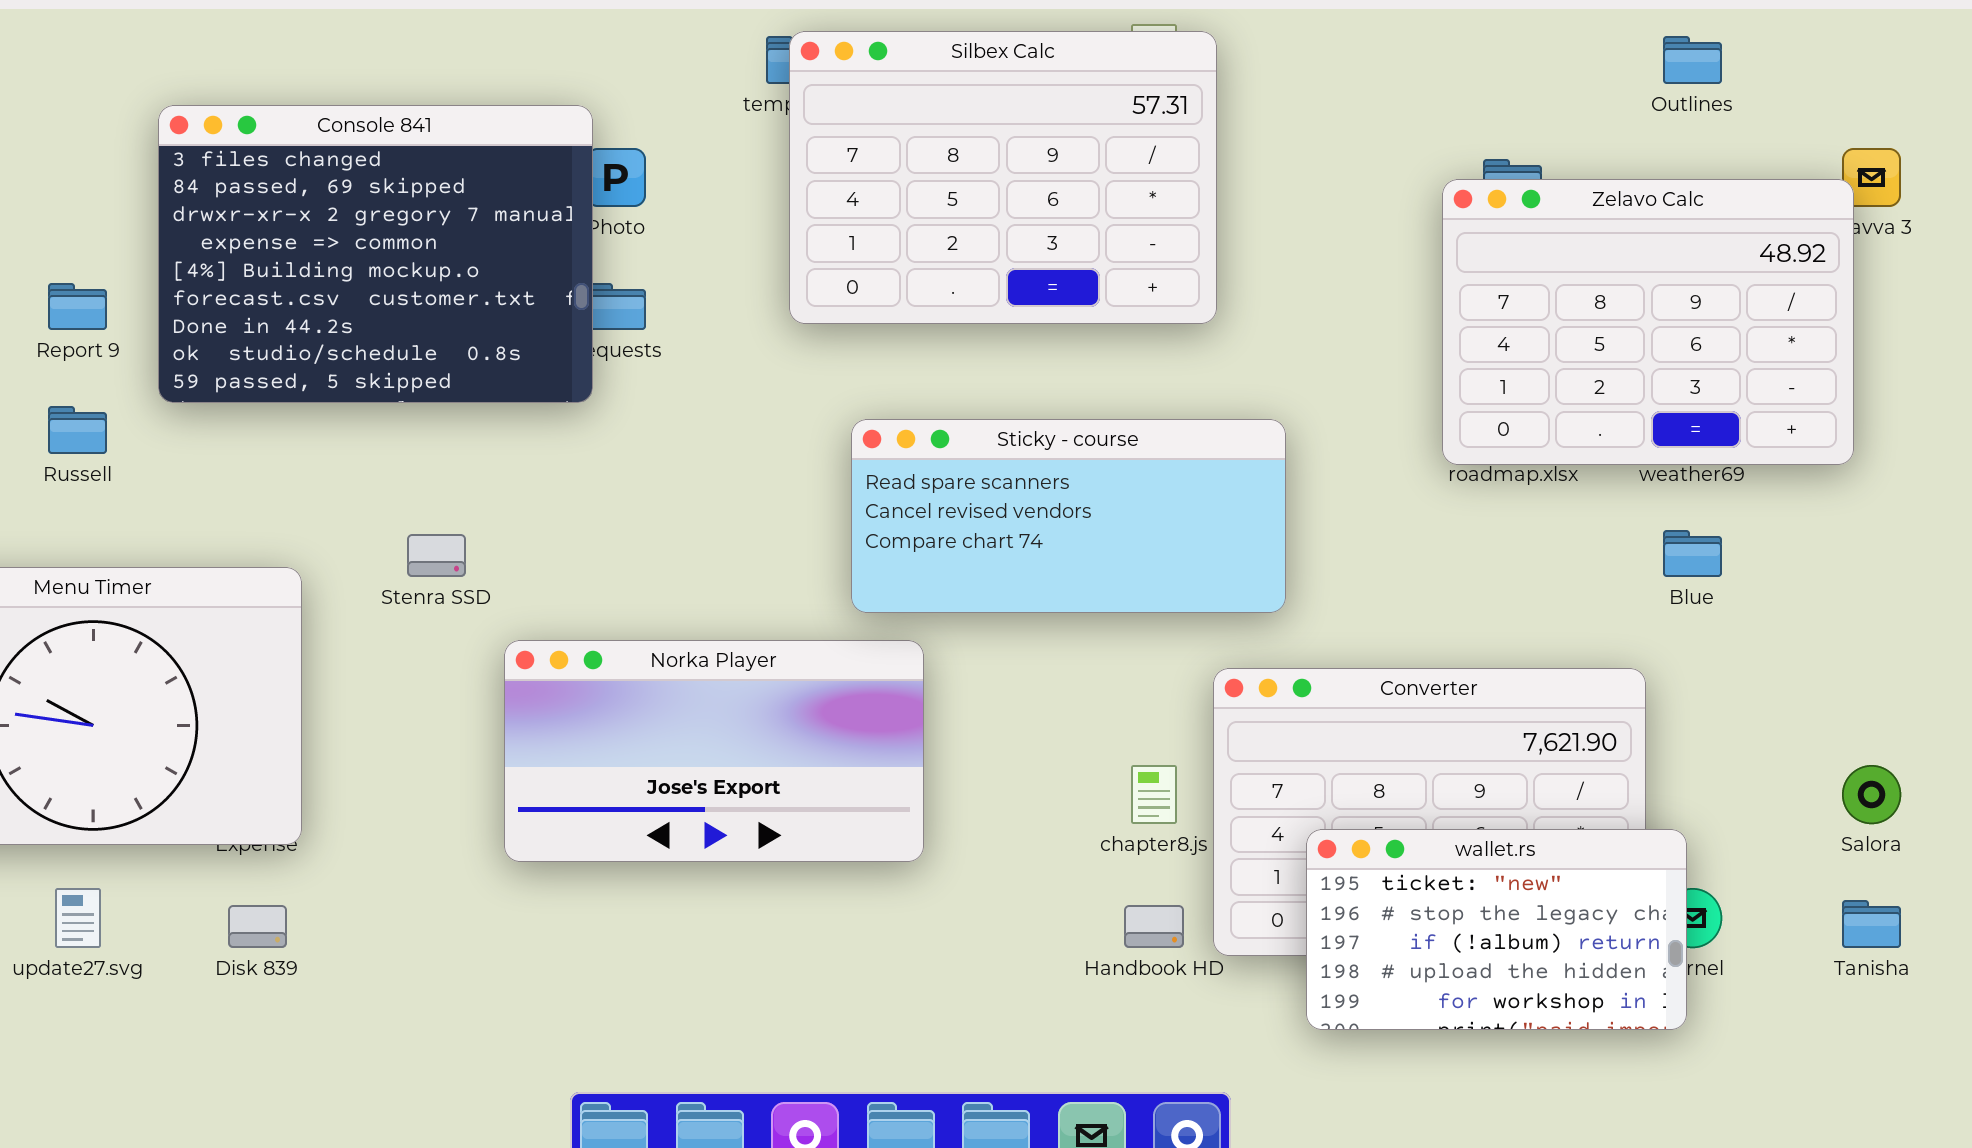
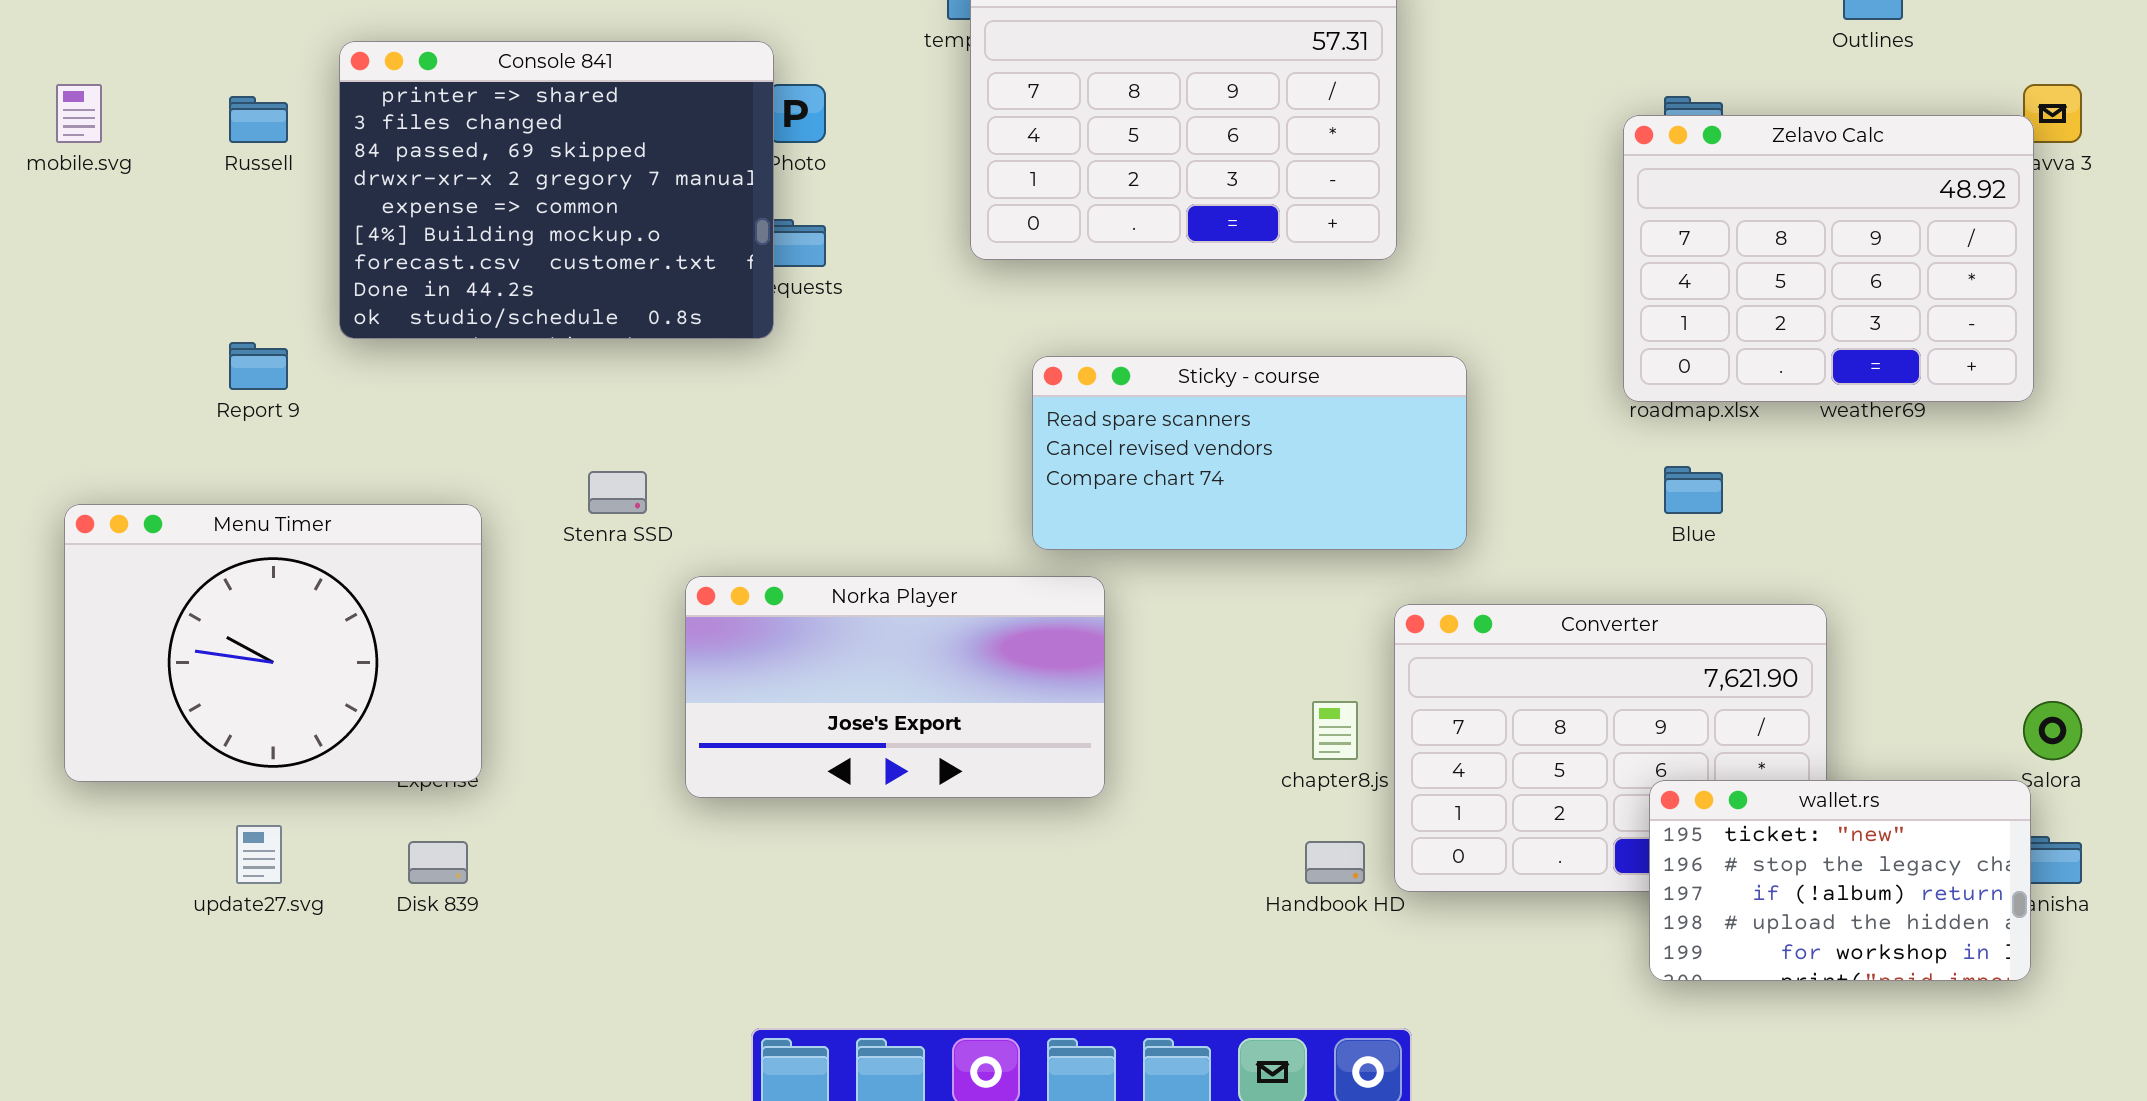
Console 841: [158,105,593,403] -> [339,41,774,339], scrolled up 1 row
Report 9: [48,283,107,330] -> [229,342,288,390], moved
Russell: [48,406,107,454] -> [229,96,288,143], moved
Blue: [1663,530,1722,577] -> [1664,466,1723,514], moved
wallet.rs: [1306,829,1687,1030] -> [1649,780,2031,981], moved

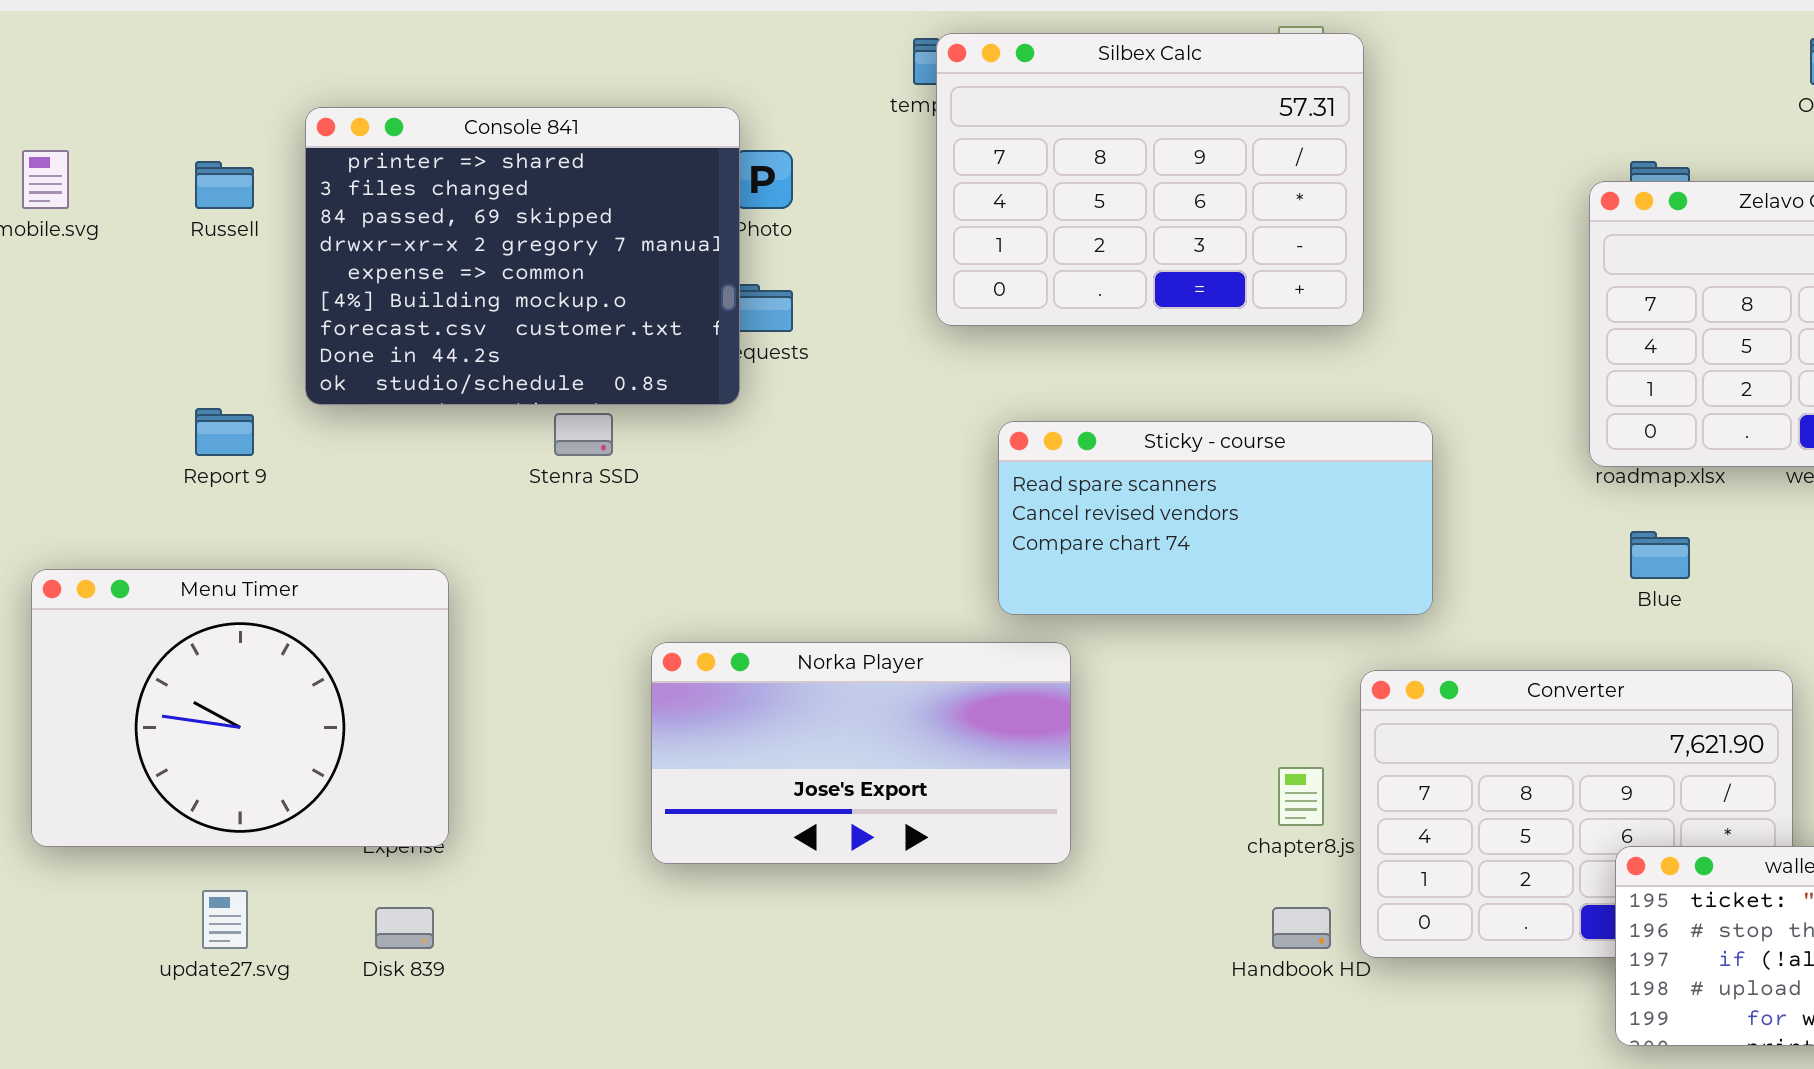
Stenra SSD: [588,471,647,514] -> [554,413,613,456], moved

